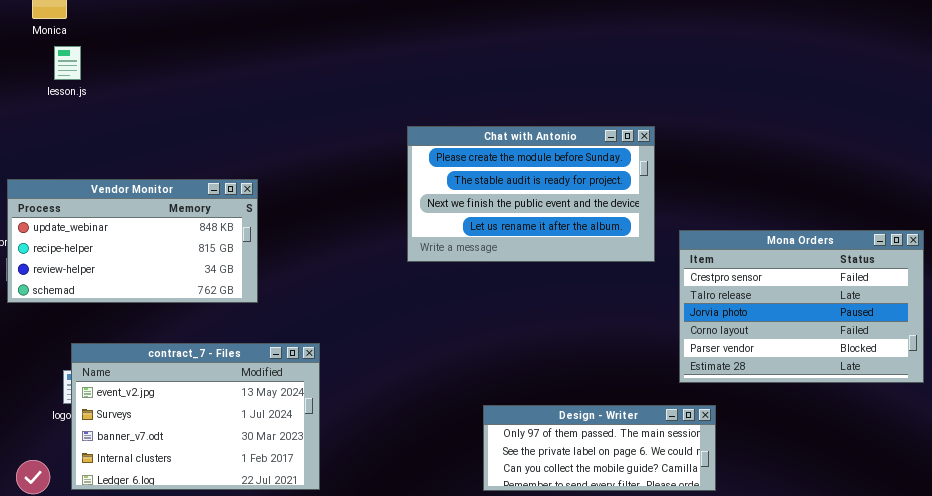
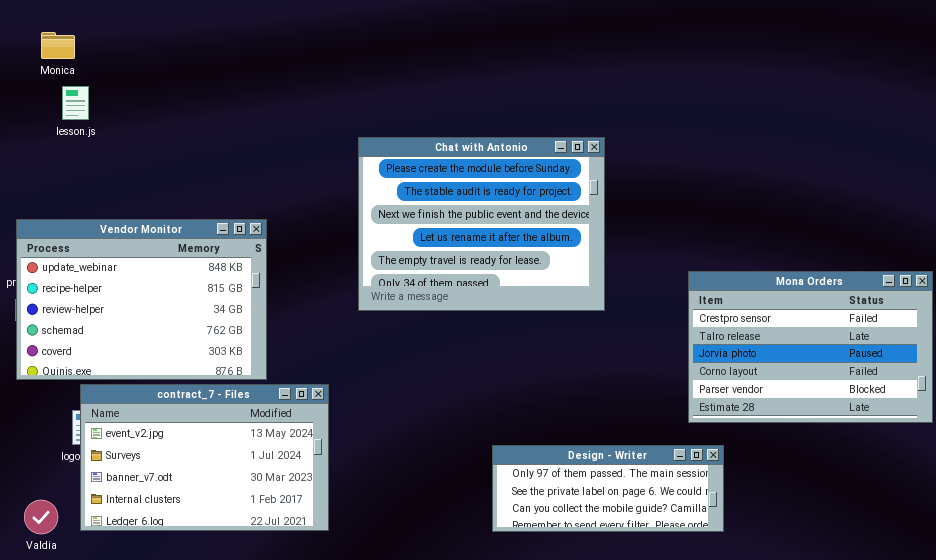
Chat with Antonio: [407,126,655,262] -> [358,137,605,311], moved, resized
Vendor Monitor: [7,179,258,303] -> [16,219,267,380], resized

